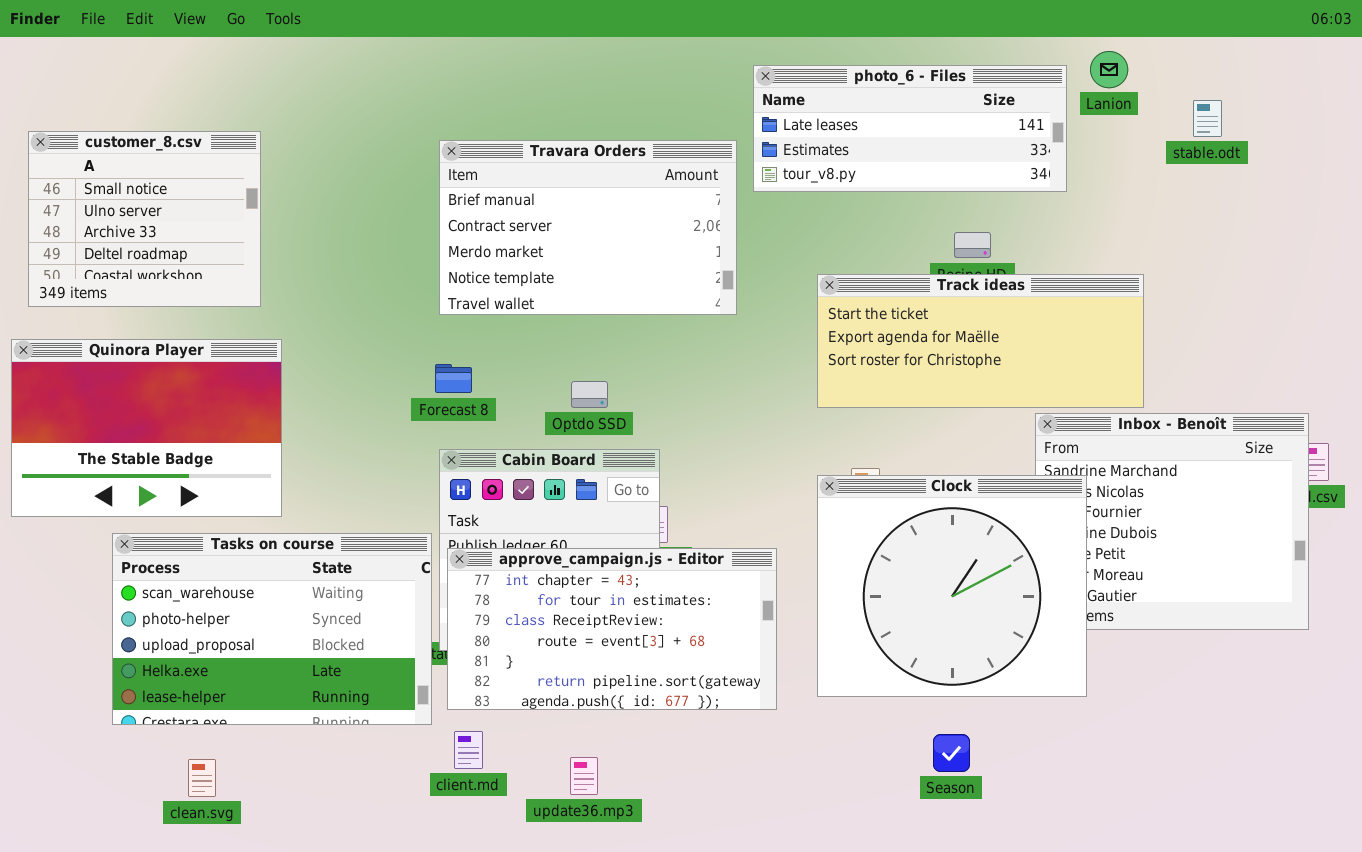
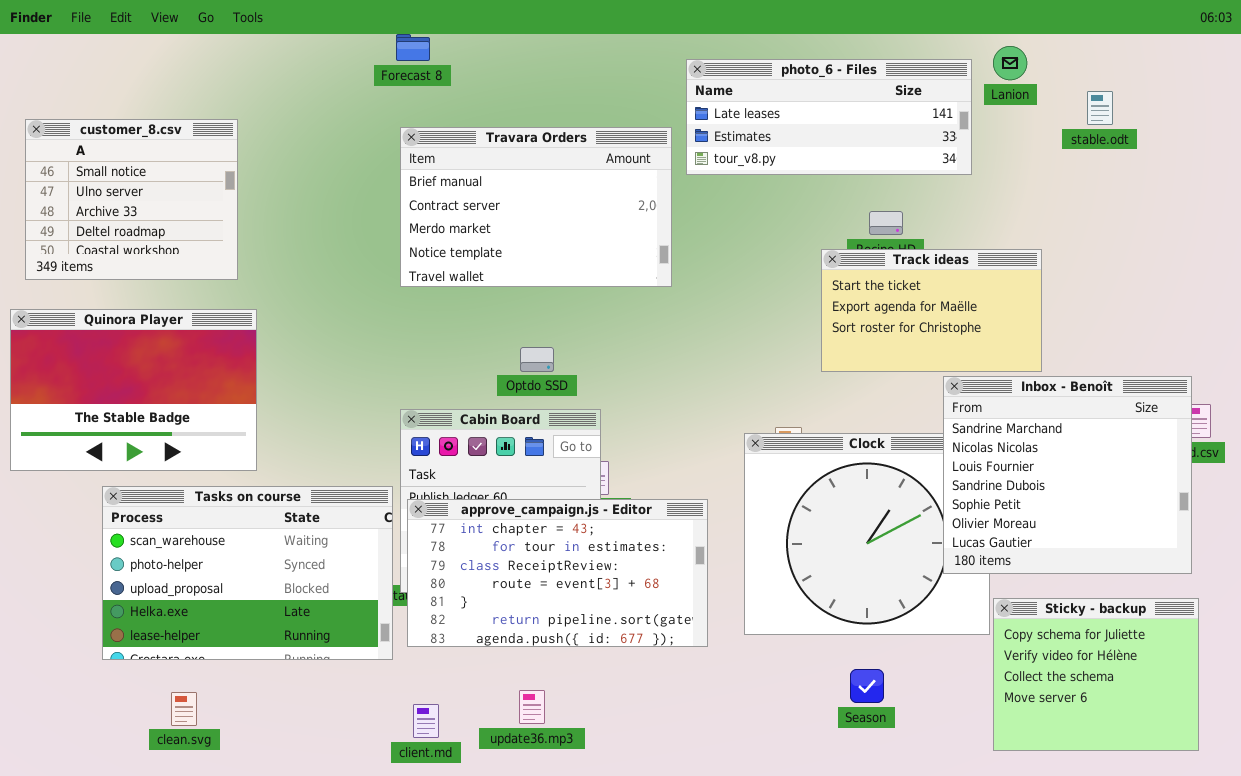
Track ideas: [817,274,1144,408] -> [821,249,1042,372], resized
Forecast 8: [435,364,472,393] -> [396,34,430,61], moved
Inbox - Benoît: [1035,413,1309,630] -> [943,376,1192,574], raised
Sticky - backup: none -> [993,598,1199,751], opened
client.md: [454,731,483,769] -> [413,704,439,738], moved

